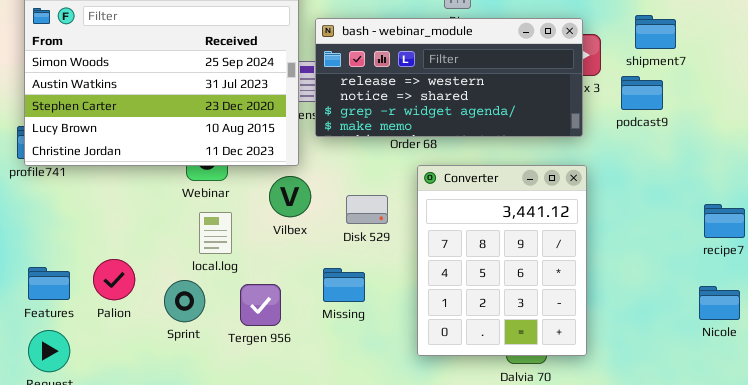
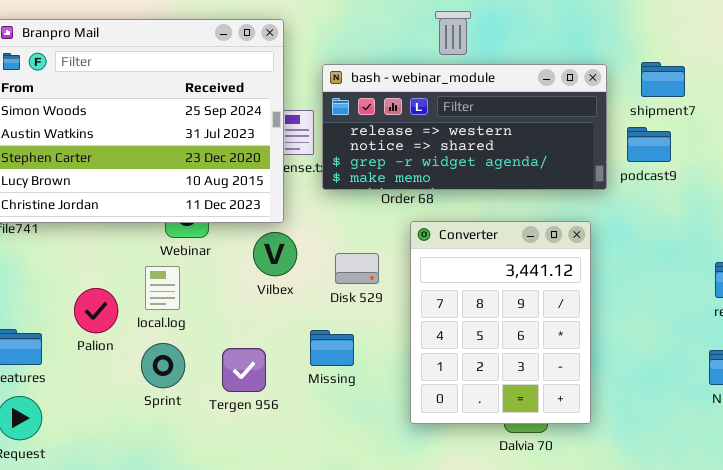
bash - webinar_module: [315,18,583,137] -> [322,64,607,190], moved
local.log: [199,212,232,254] -> [145,266,180,310], moved
Palion: [93,259,135,300] -> [74,288,118,333], moved

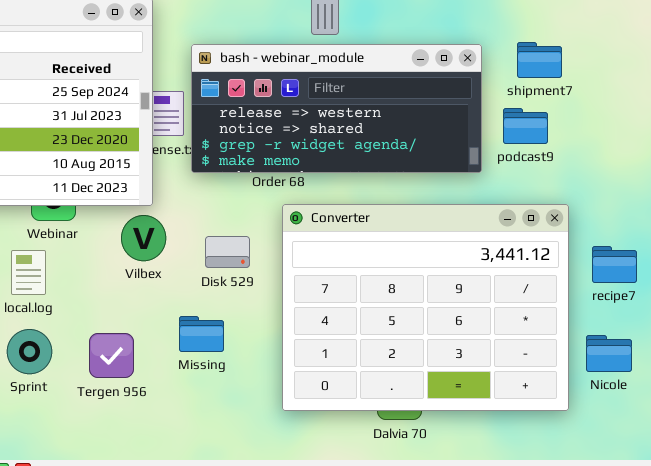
Converter: [410,221,591,424] -> [282,204,569,411], resized

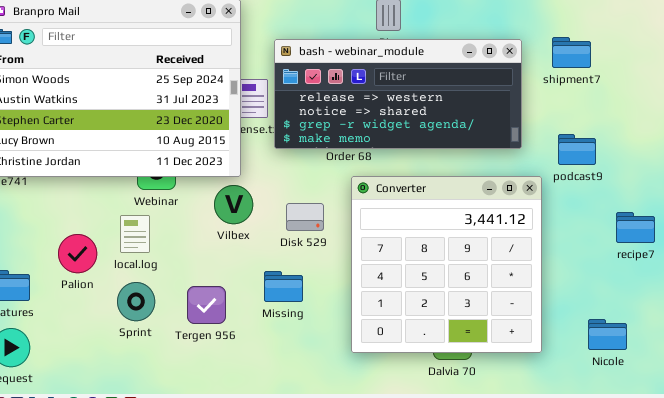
podcast9: [503,108,548,144] -> [558,134,596,165], moved
Converter: [282,204,569,411] -> [351,176,542,353], resized
Nicole: [586,335,632,372] -> [588,319,627,350], moved

